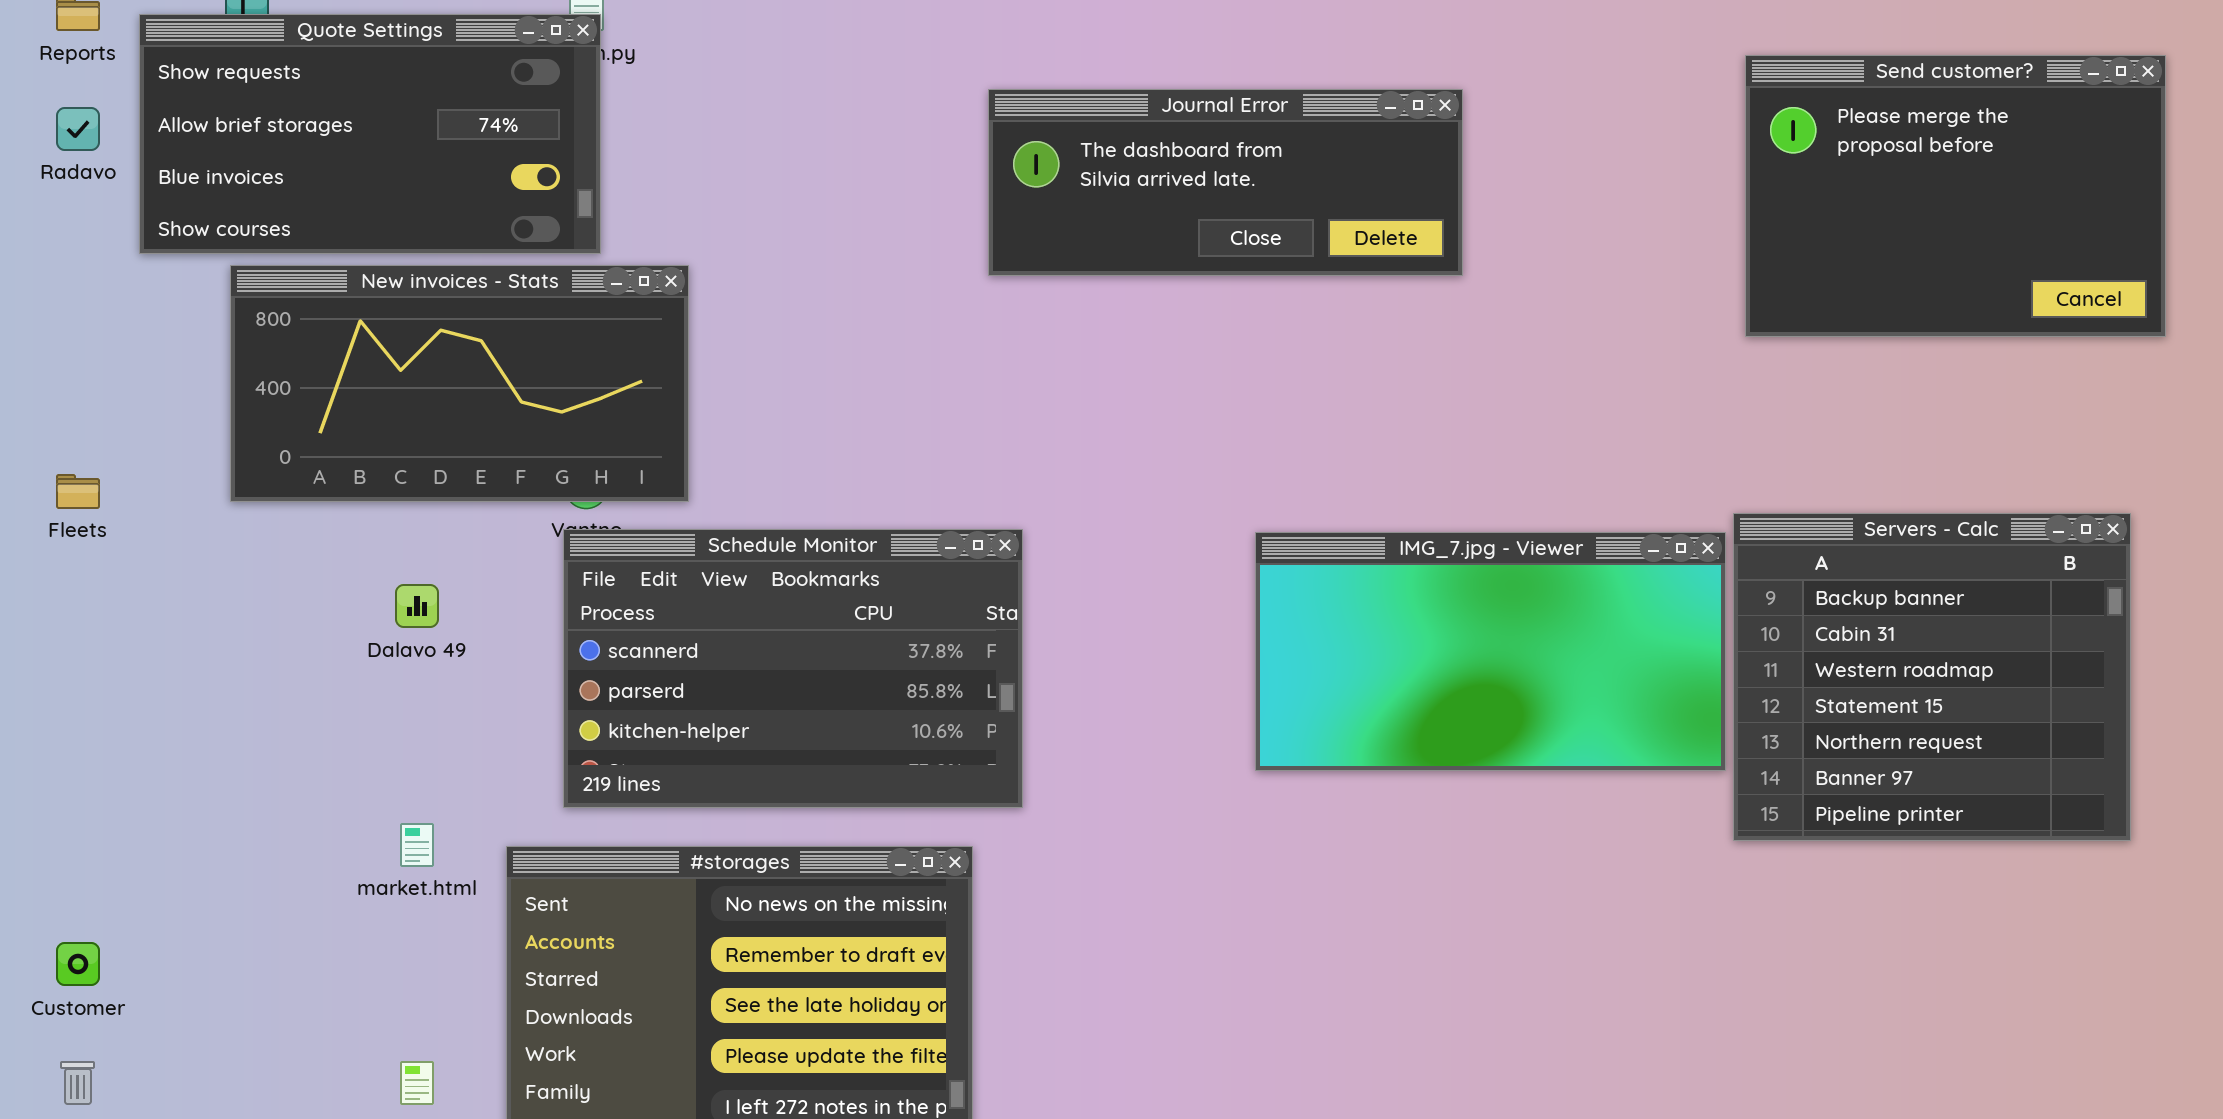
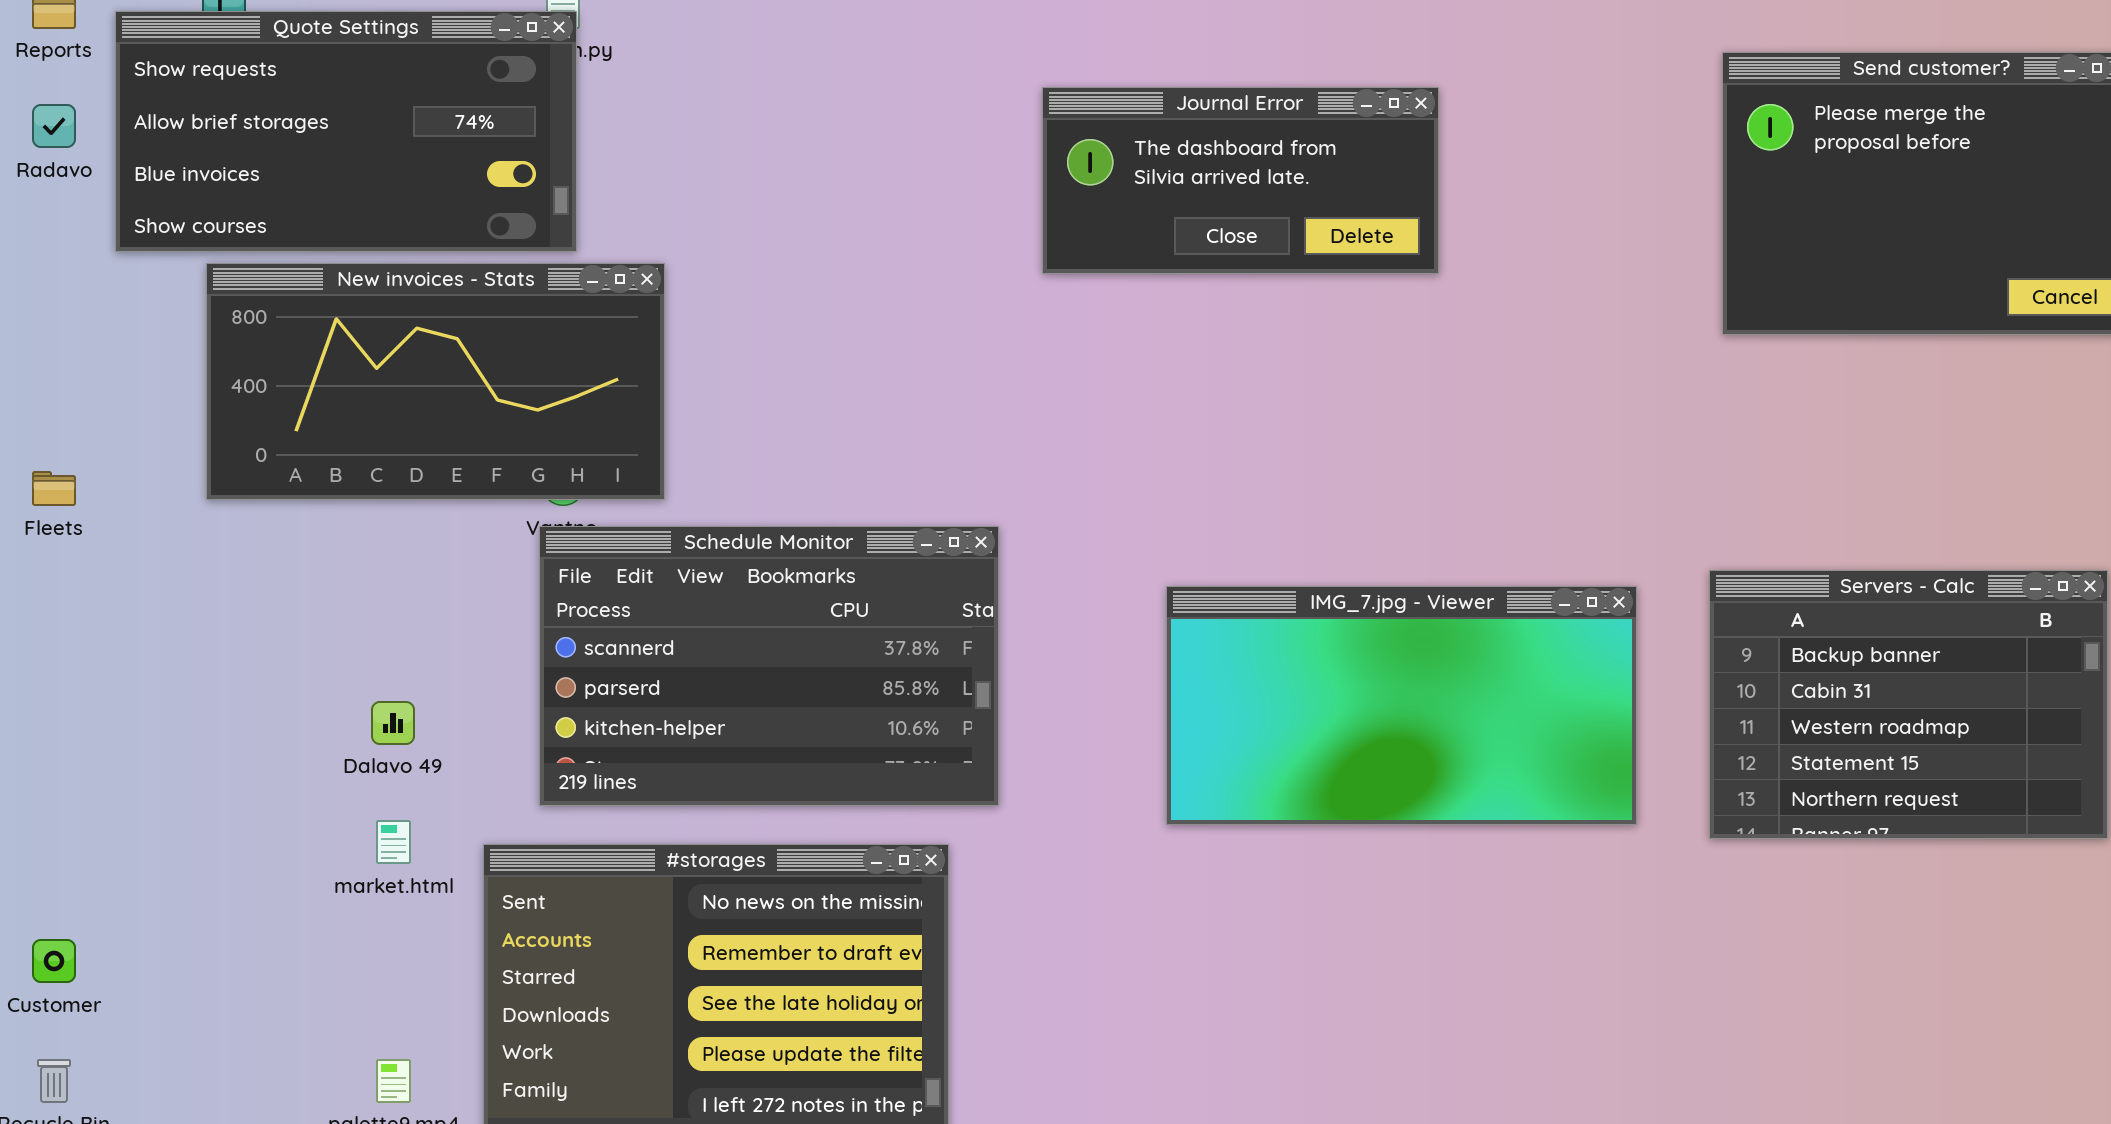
Journal Error: [988,89,1463,276] -> [1042,87,1439,274], resized
Servers - Calc: [1733,513,2131,841] -> [1709,570,2108,839], resized
IMG_7.jpg - Viewer: [1255,532,1726,771] -> [1166,586,1637,825], moved
Dalavo 49: [395,584,439,628] -> [371,701,415,745], moved

